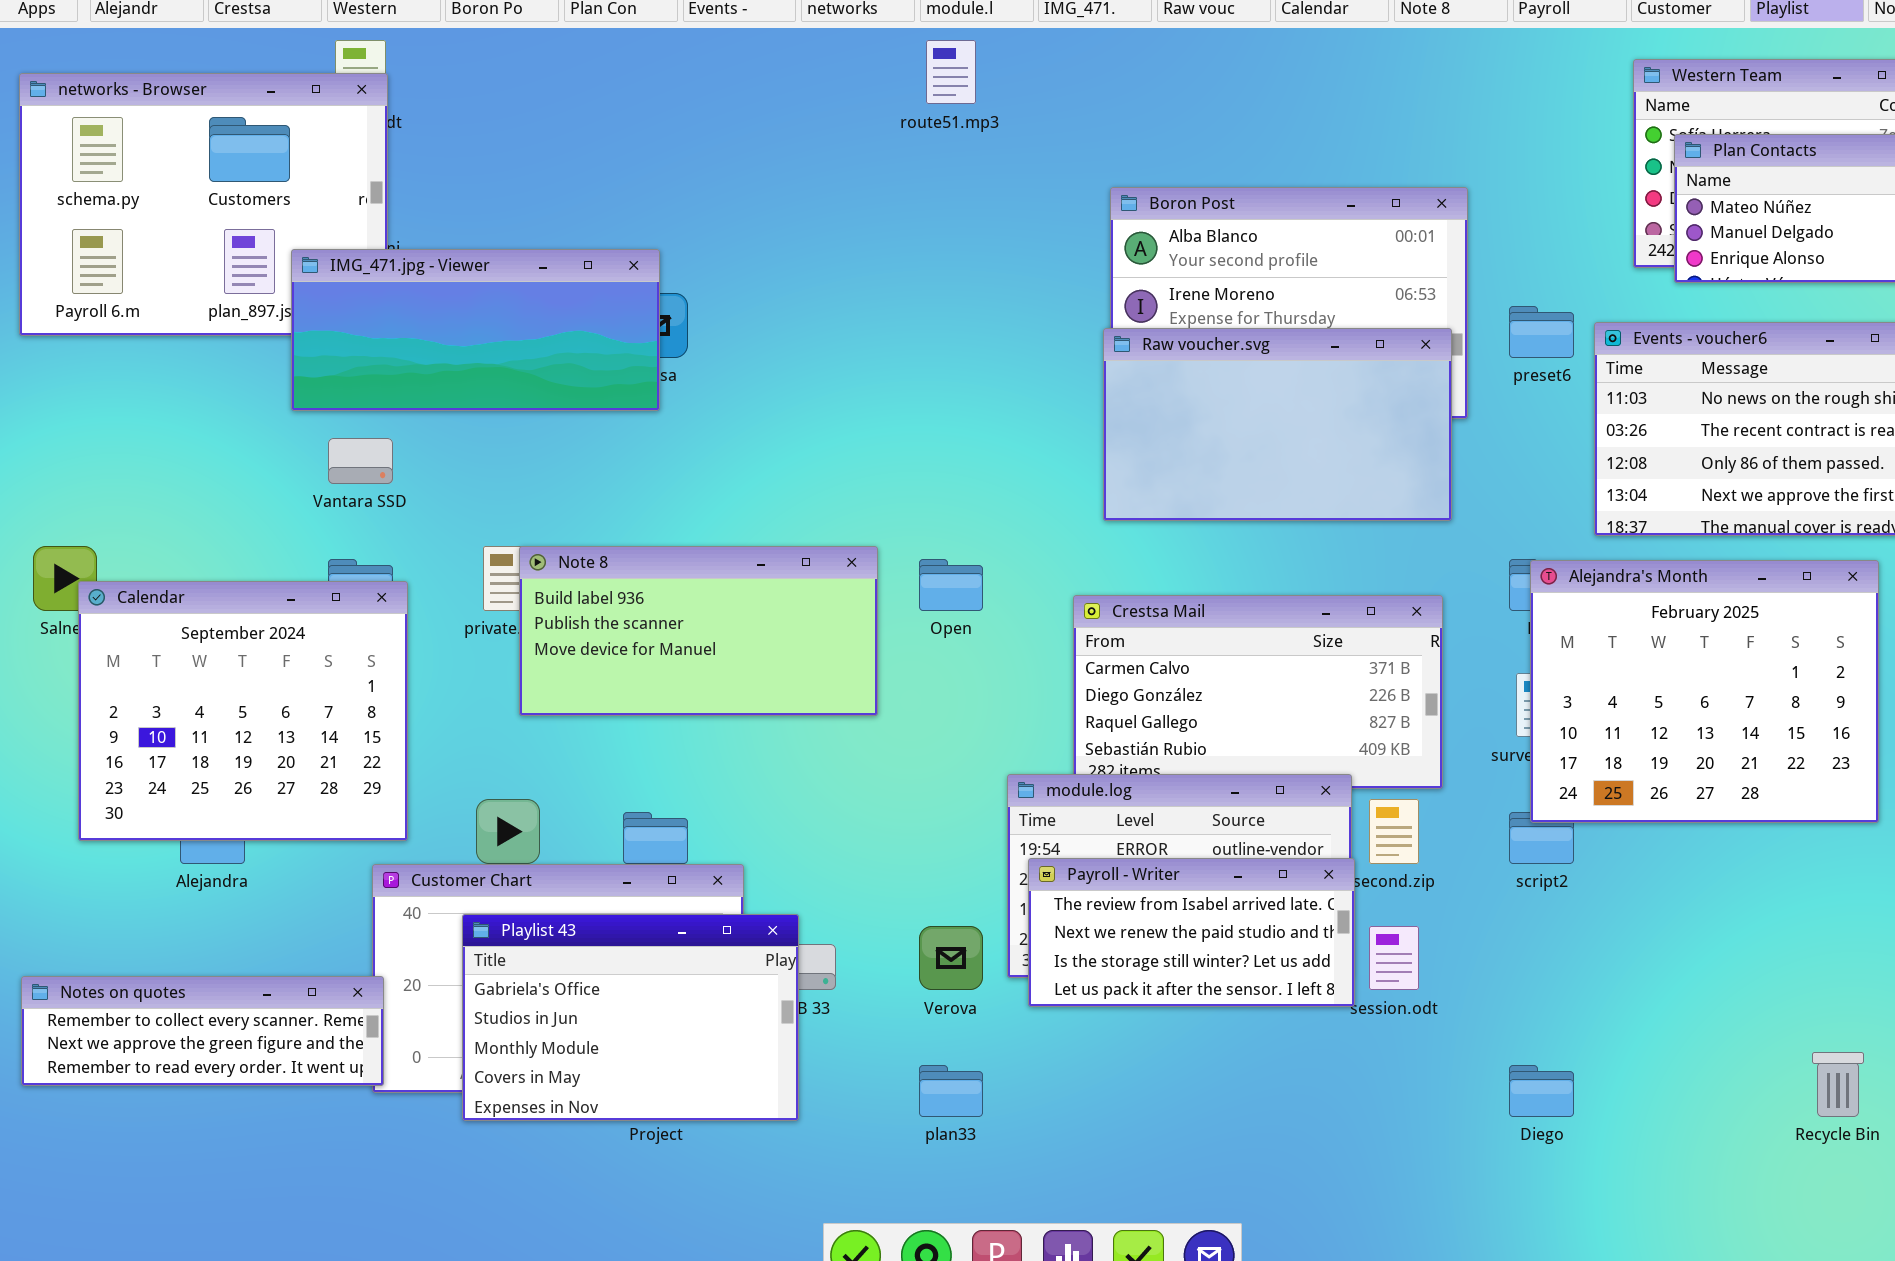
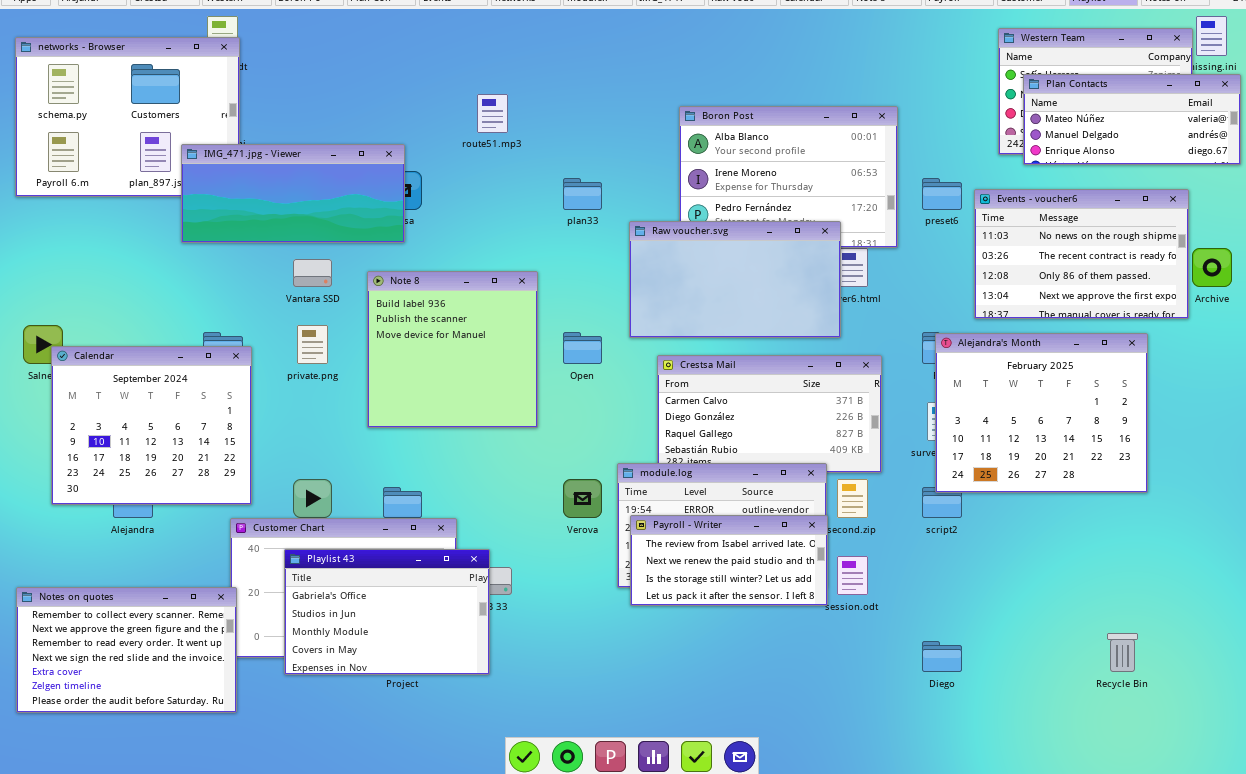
route51.mp3: [926,40,976,104] -> [477,94,508,133], moved
Raw voucher.svg: [1103,328,1452,521] -> [629,221,841,338], moved
Vantara SSD: [328,438,393,484] -> [293,259,332,287], moved
Note 8: [519,546,878,716] -> [367,271,538,428], resized
Verova: [919,926,983,990] -> [563,479,602,518], moved
Notes on quotes: [21,976,384,1086] -> [16,587,237,713], resized
plan33: [919,1065,983,1117] -> [563,178,602,210], moved

